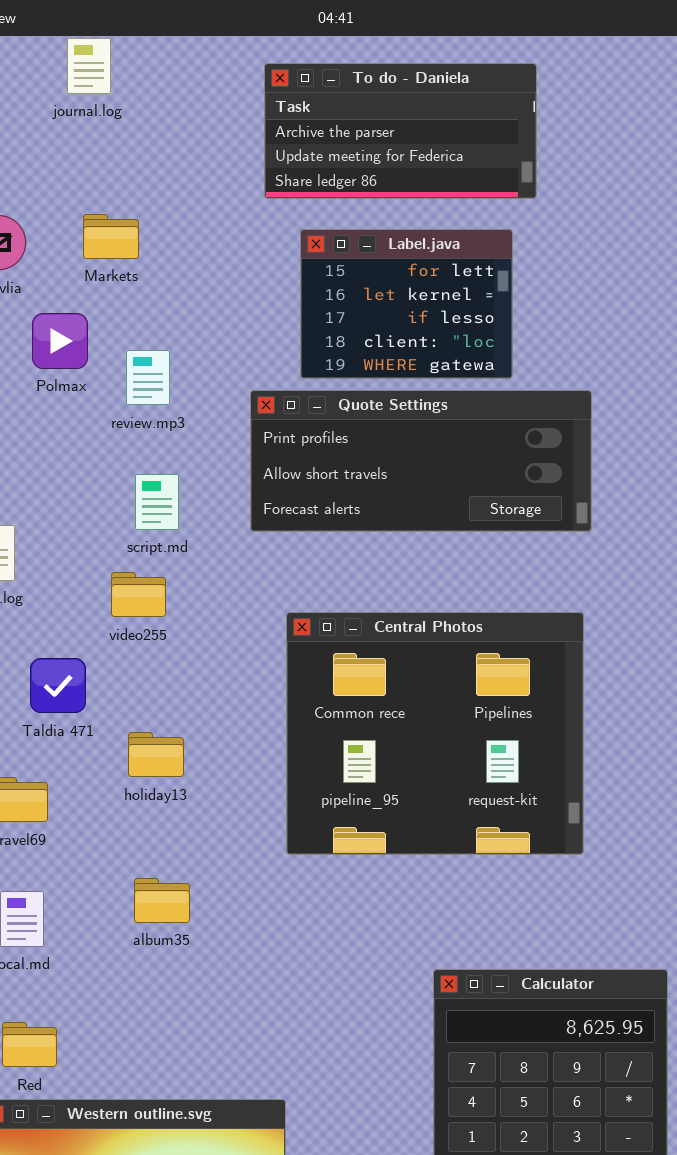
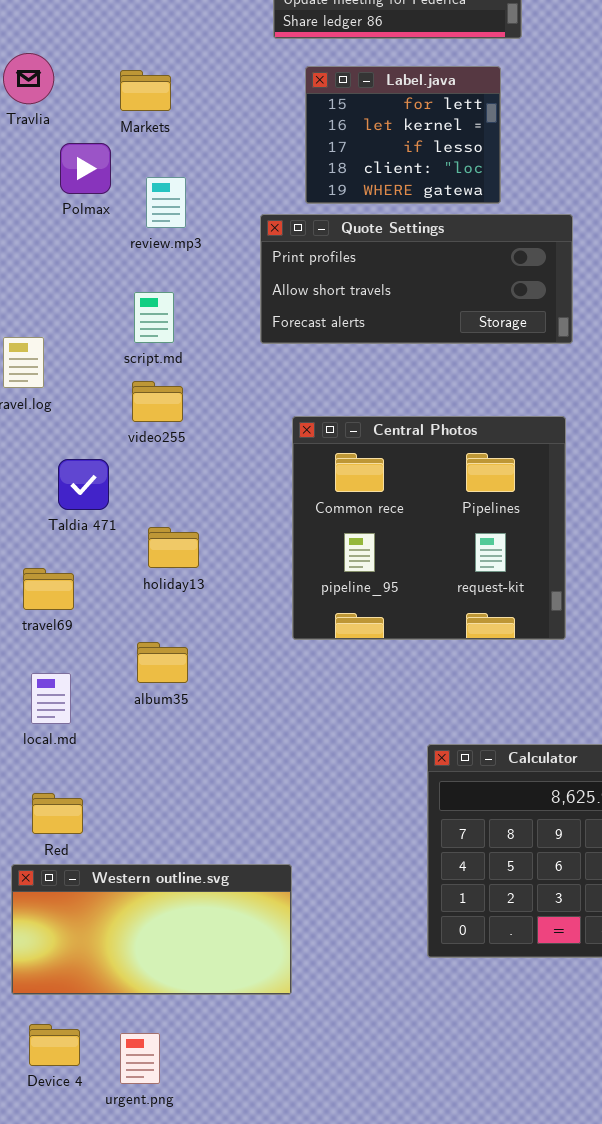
Markets: [83,214,139,259] -> [120,70,171,111], moved
script.md: [135,474,179,530] -> [134,292,174,343], moved
album35: [134,878,190,923] -> [137,642,188,683], moved

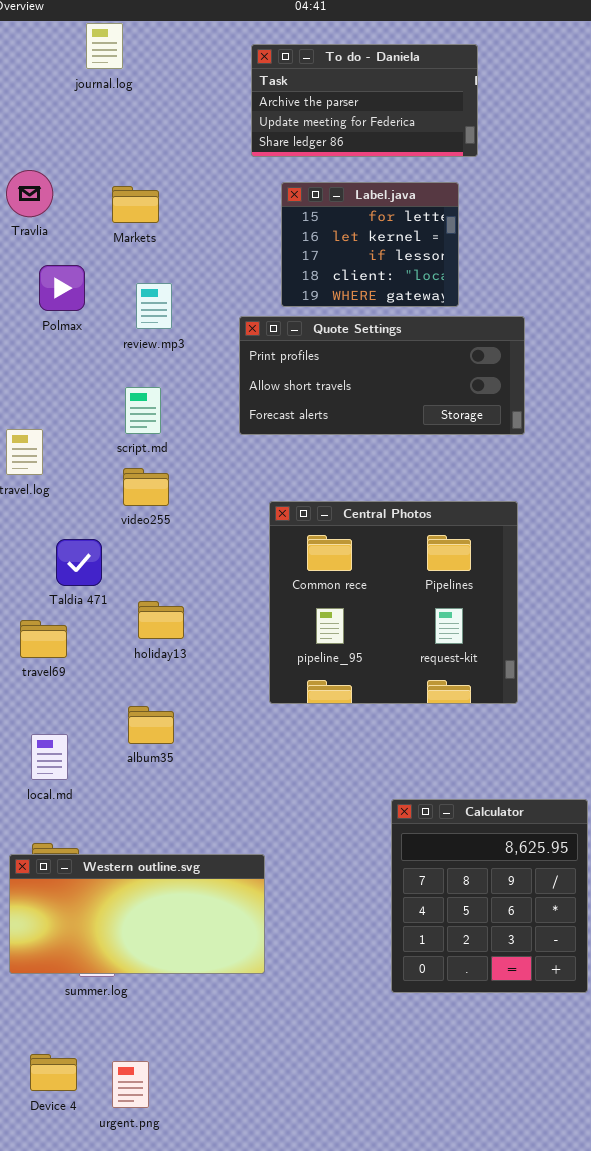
Polmax: [60,143,111,194] -> [39,265,85,311], moved
travel69: [23,568,74,610] -> [20,620,67,658], moved
Western outline.svg: [11,864,292,995] -> [9,854,265,974], moved

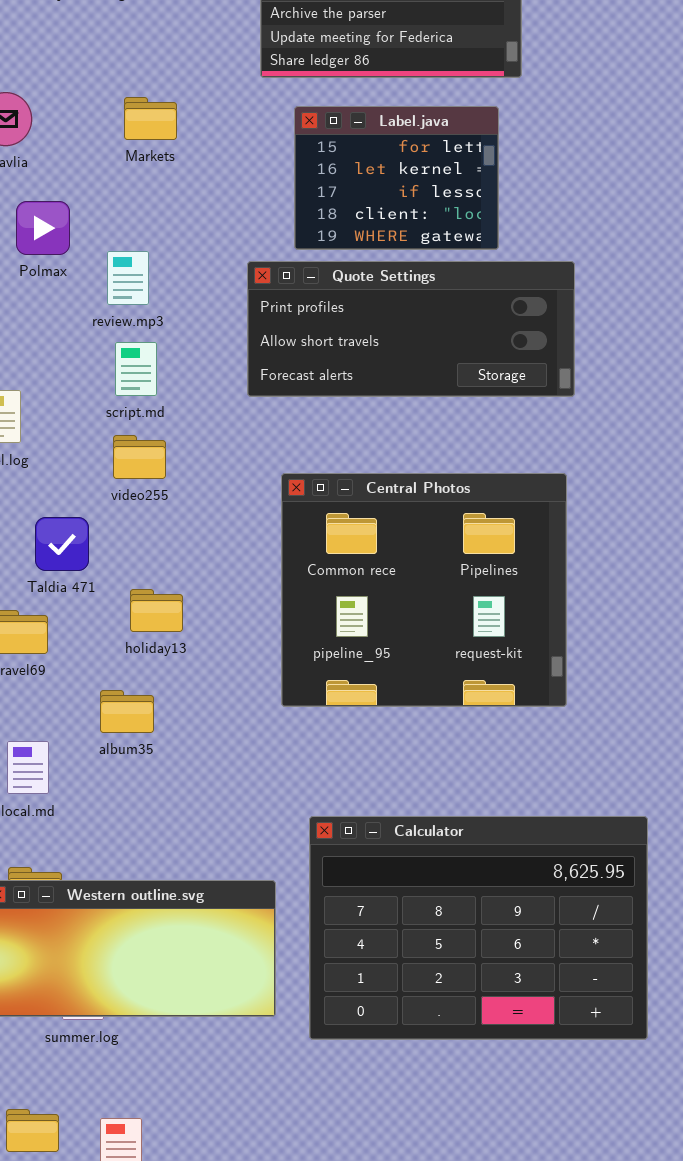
Markets: [112,186,159,223] -> [124,97,177,140], moved
review.mp3: [136,283,172,329] -> [107,251,149,305], moved
album35: [128,706,174,744] -> [100,690,154,733], moved
Calculator: [391,799,588,993] -> [309,816,648,1040], resized

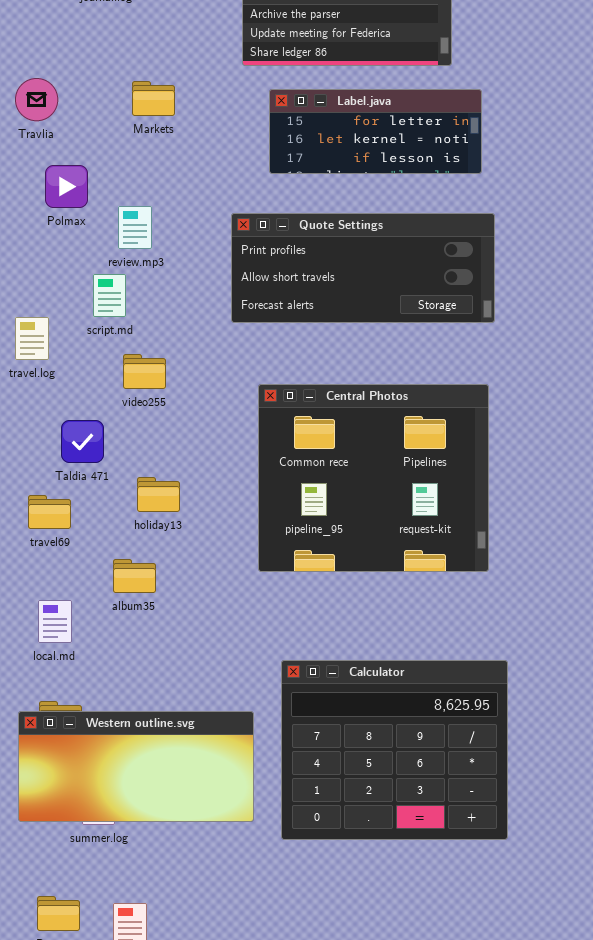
Label.java: [294,106,499,250] -> [269,89,482,174], resized
script.md: [115,342,157,396] -> [93,274,126,317], moved
Calculator: [309,816,648,1040] -> [281,660,508,840], resized

